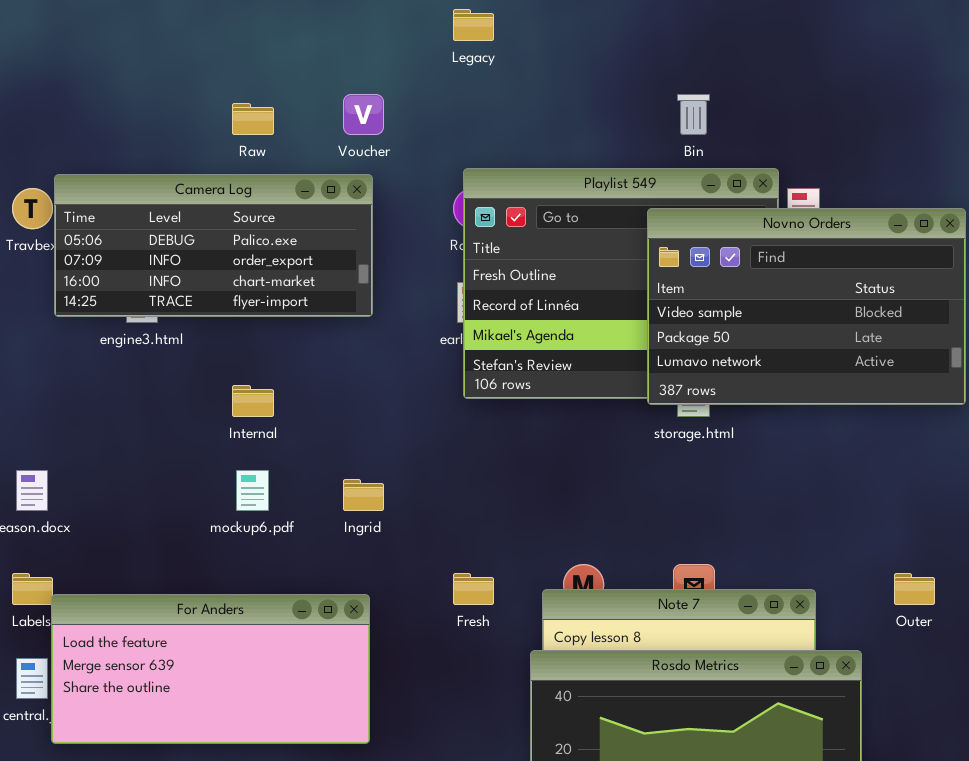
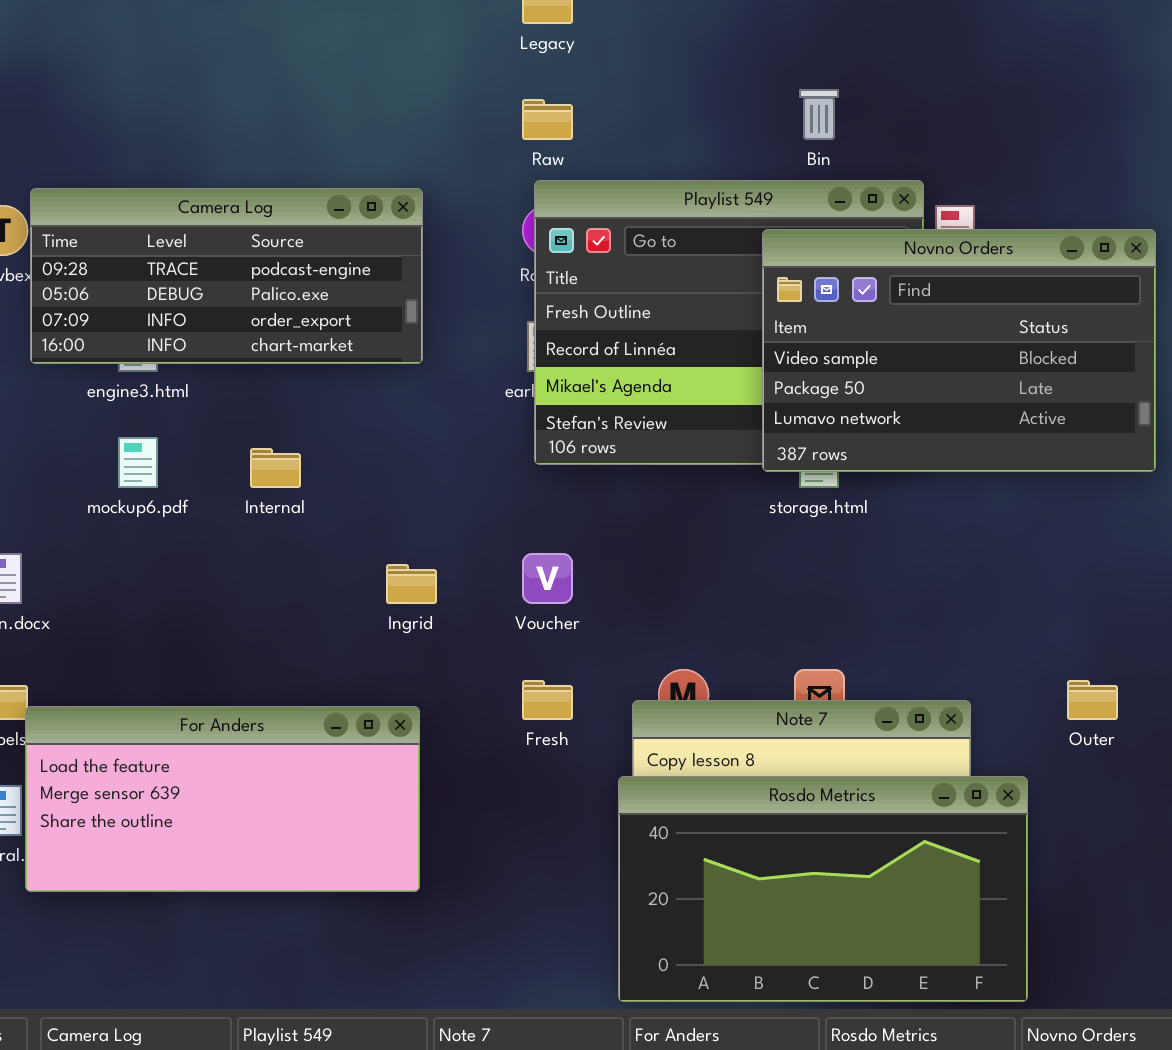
Voucher: [343,94,384,135] -> [522,553,573,604], moved
Raw: [232,103,274,135] -> [522,99,573,140], moved
Camera Log: [54,174,373,317] -> [30,188,423,364], scrolled up 1 row
mockup6.pdf: [236,470,269,511] -> [118,437,158,488], moved

